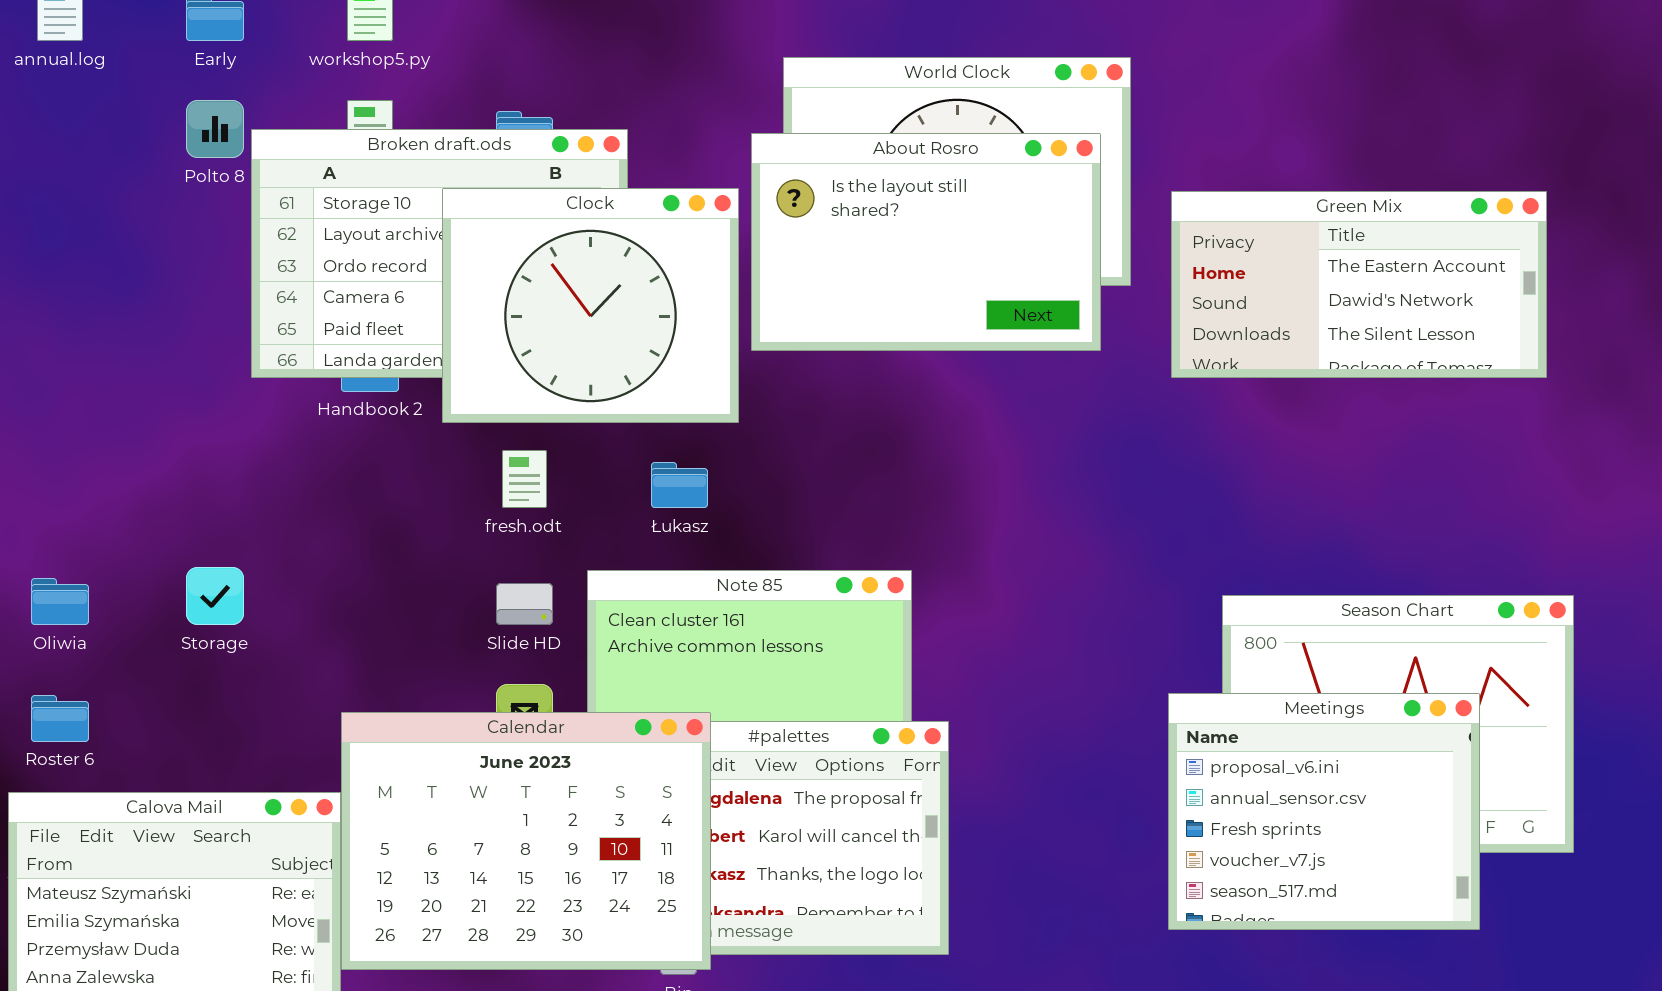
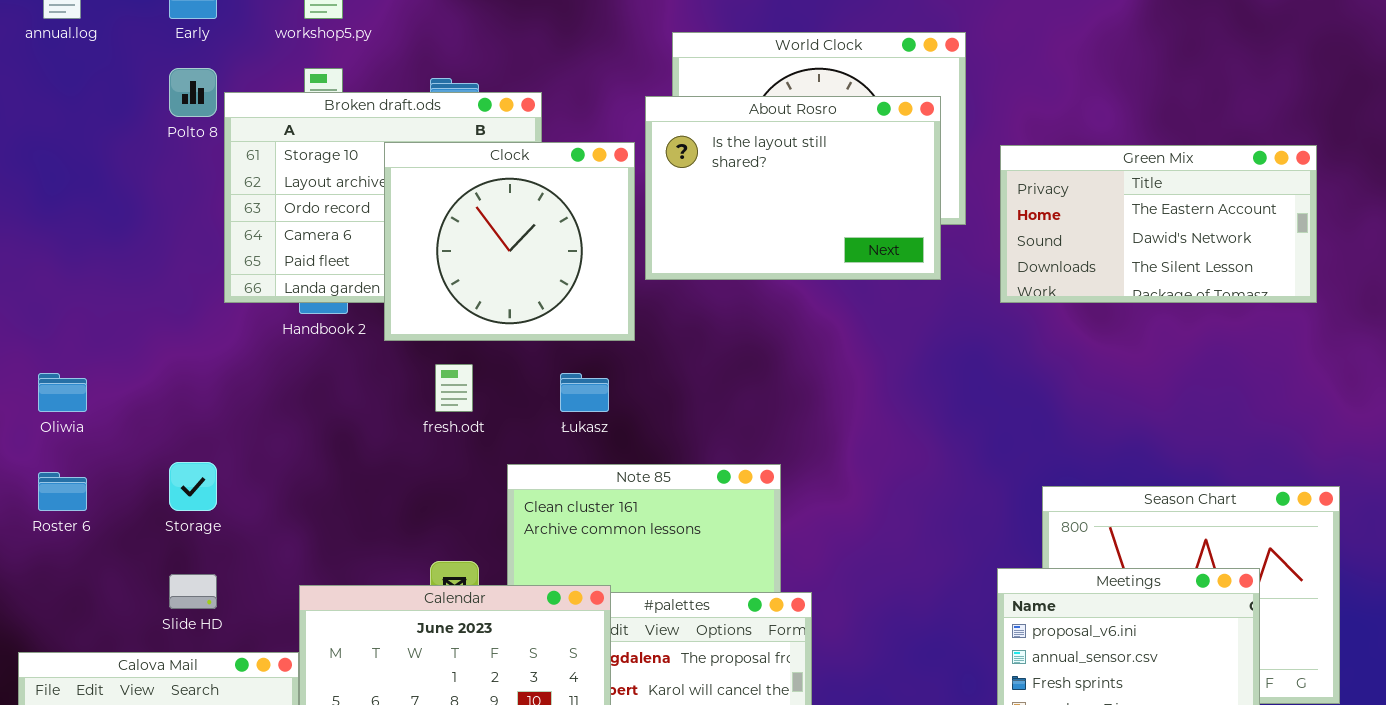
Oliwia: [31,578,89,625] -> [38,373,87,412], moved
Slide HD: [496,583,553,625] -> [169,574,217,609], moved
Roster 6: [31,695,89,742] -> [38,472,87,511], moved

